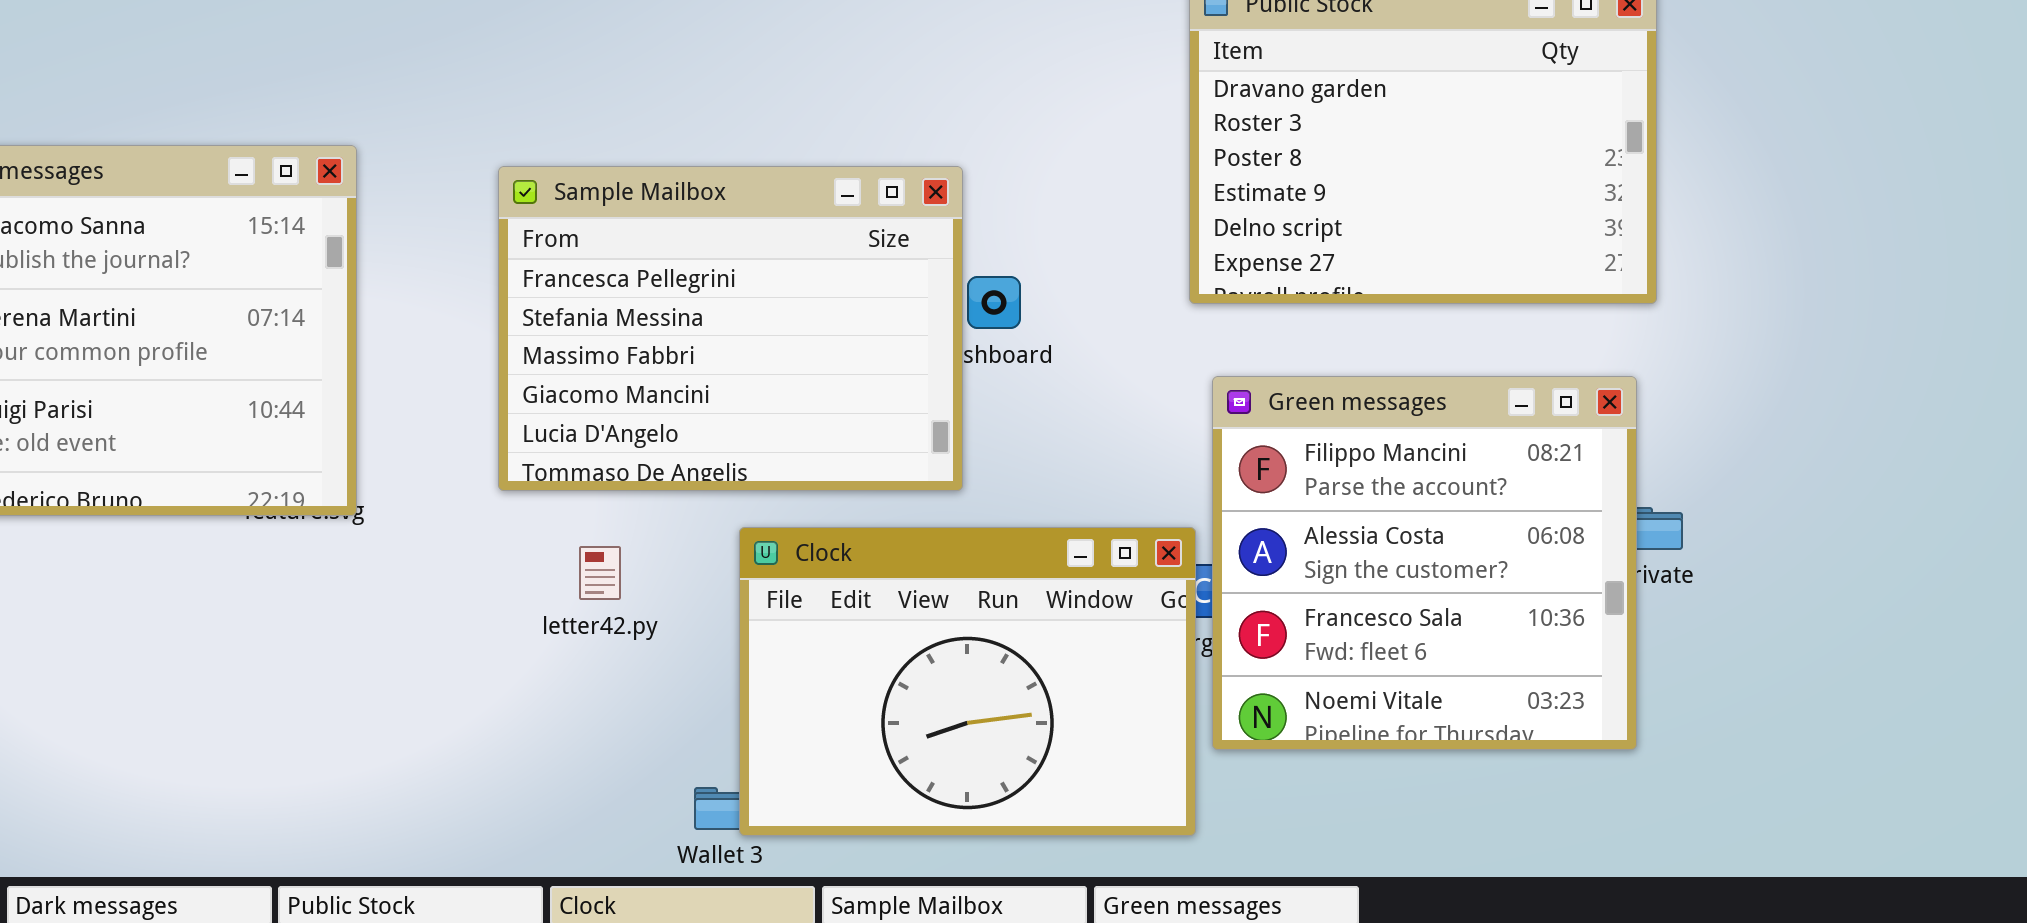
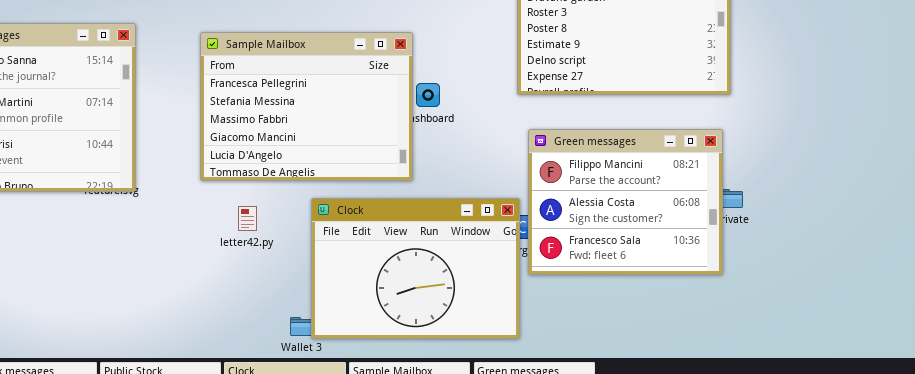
Green messages: [1212,376,1637,750] -> [528,129,723,275], resized

